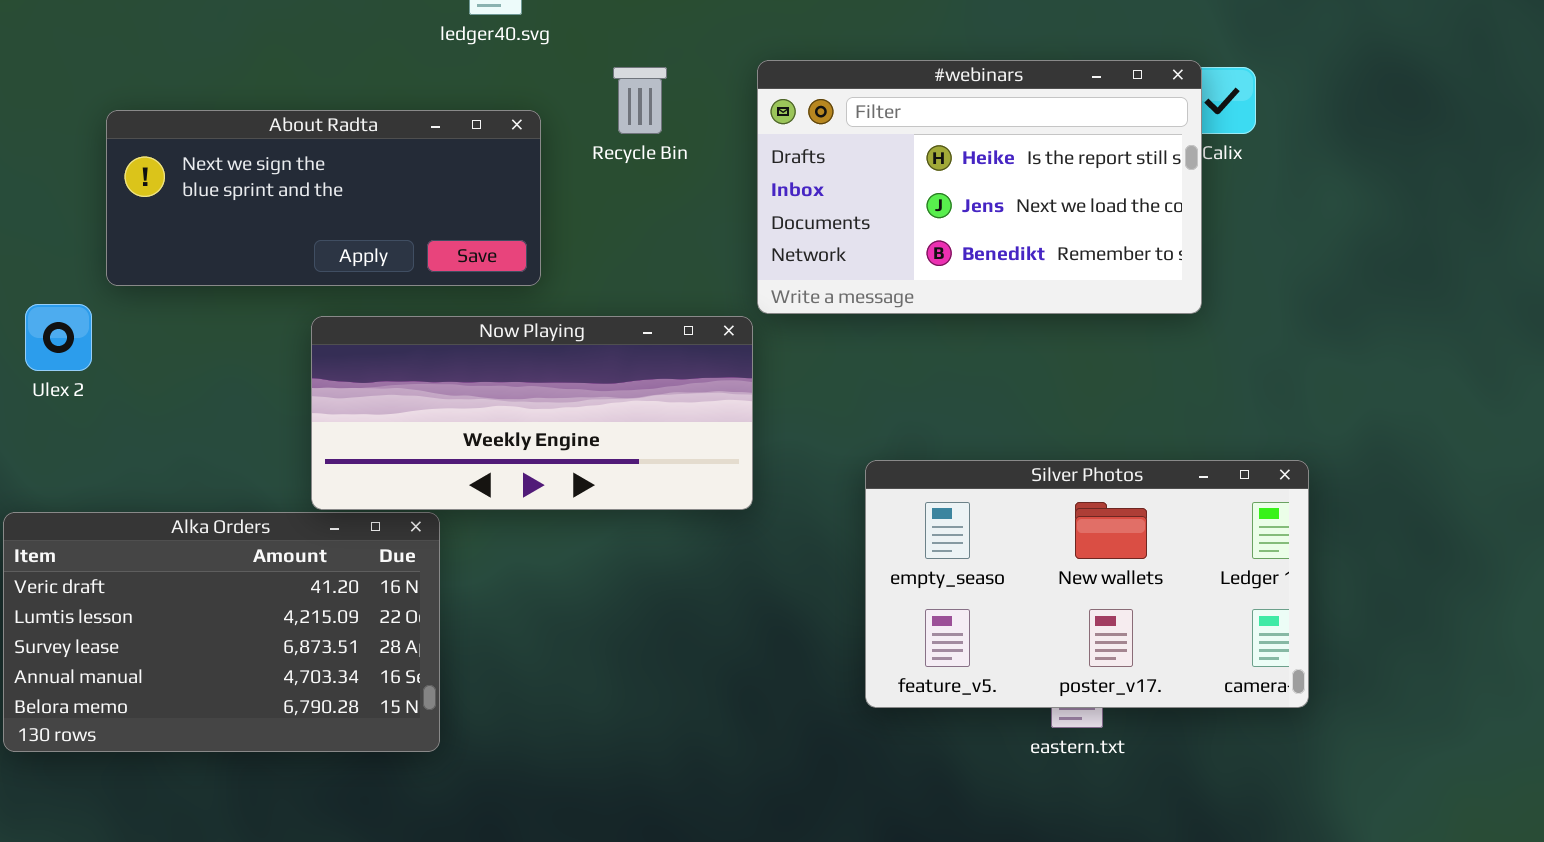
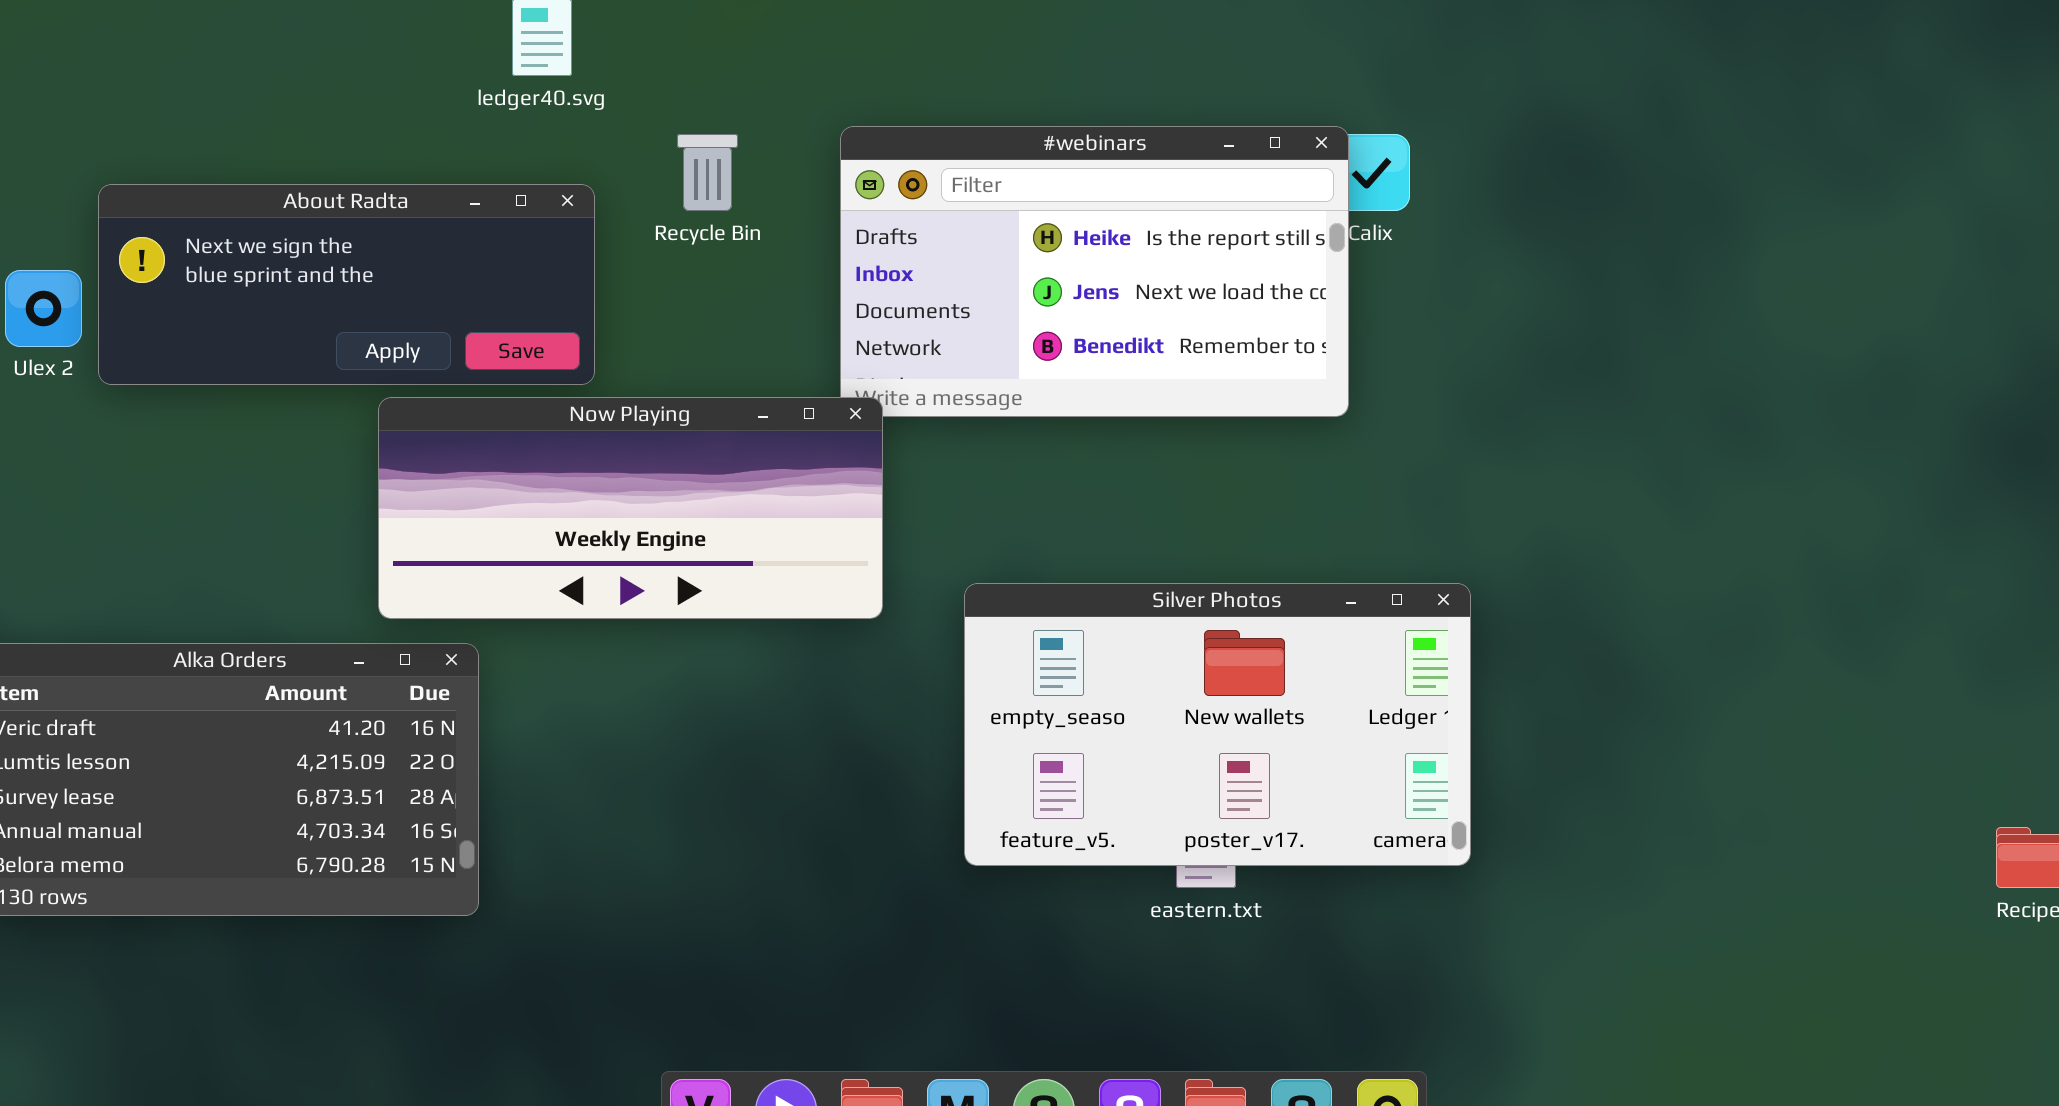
Ulex 2: [25,304,92,371] -> [5,270,82,347], moved
Now Playing: [311,316,753,510] -> [378,397,883,619], moved

